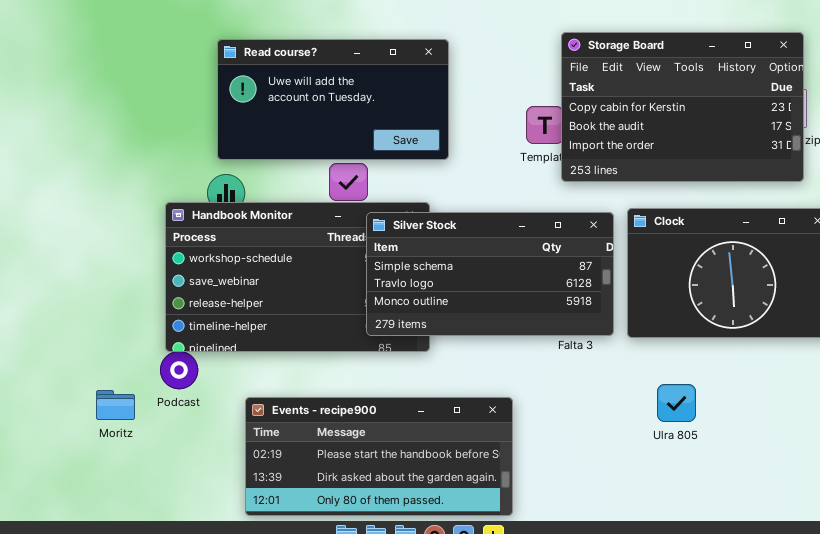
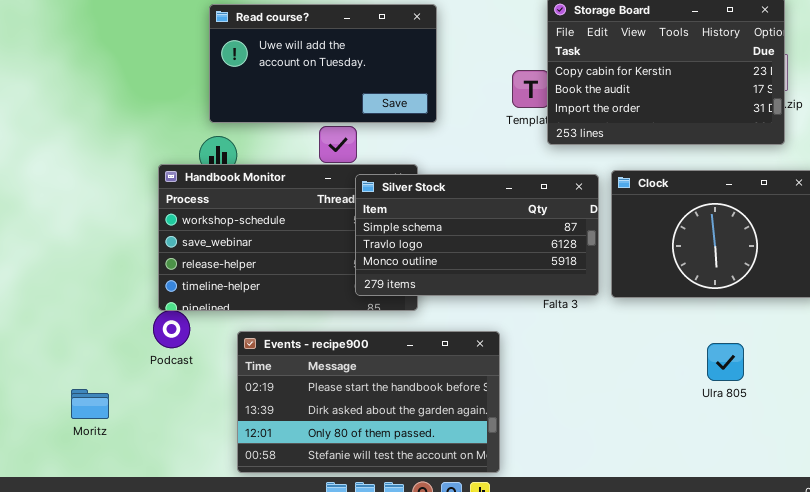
Ulra 805: [657,384,696,422] -> [707,343,744,381], moved
Moritz: [96,390,135,420] -> [71,389,109,419], moved
Events - recipe900: [245,397,513,516] -> [237,331,500,473], resized

